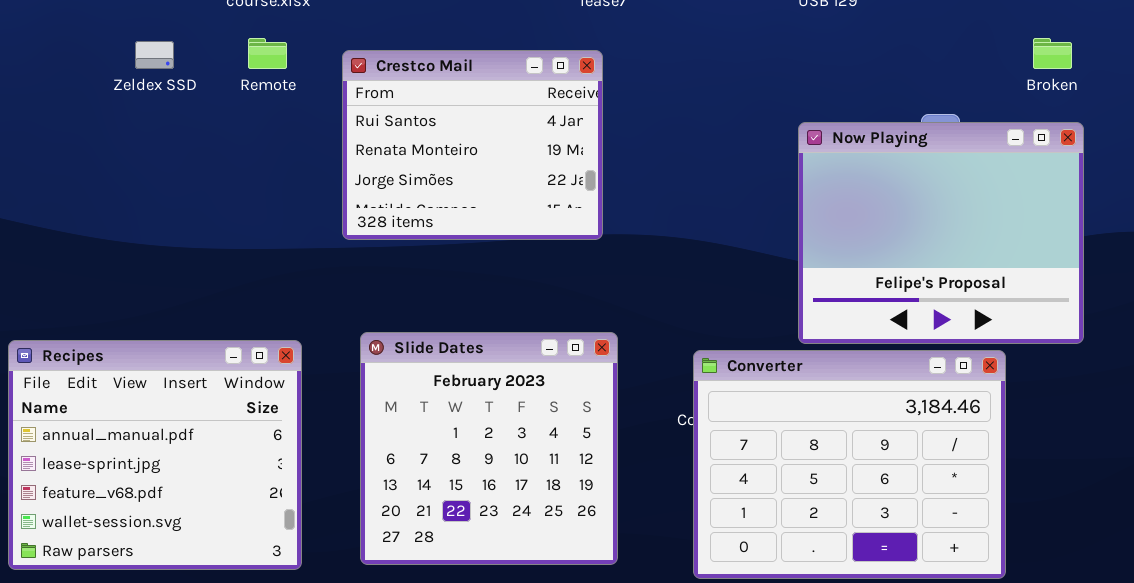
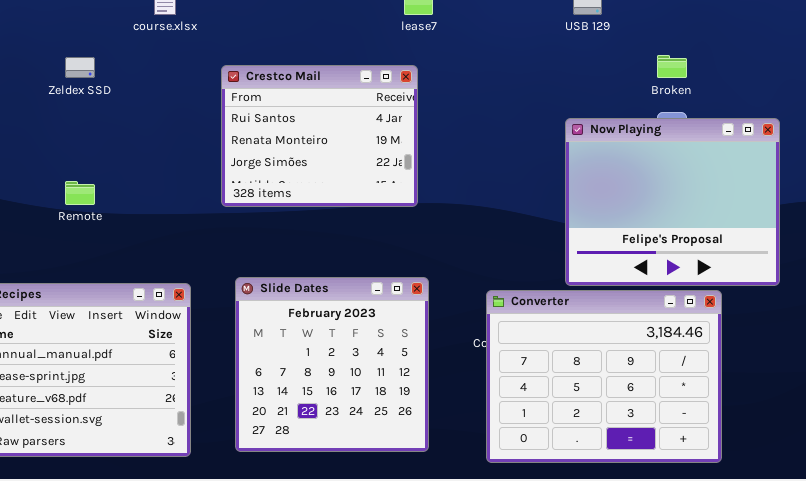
Remote: [248,38,287,69] -> [65,181,95,205], moved
Broken: [1033,38,1072,69] -> [657,55,687,78], moved

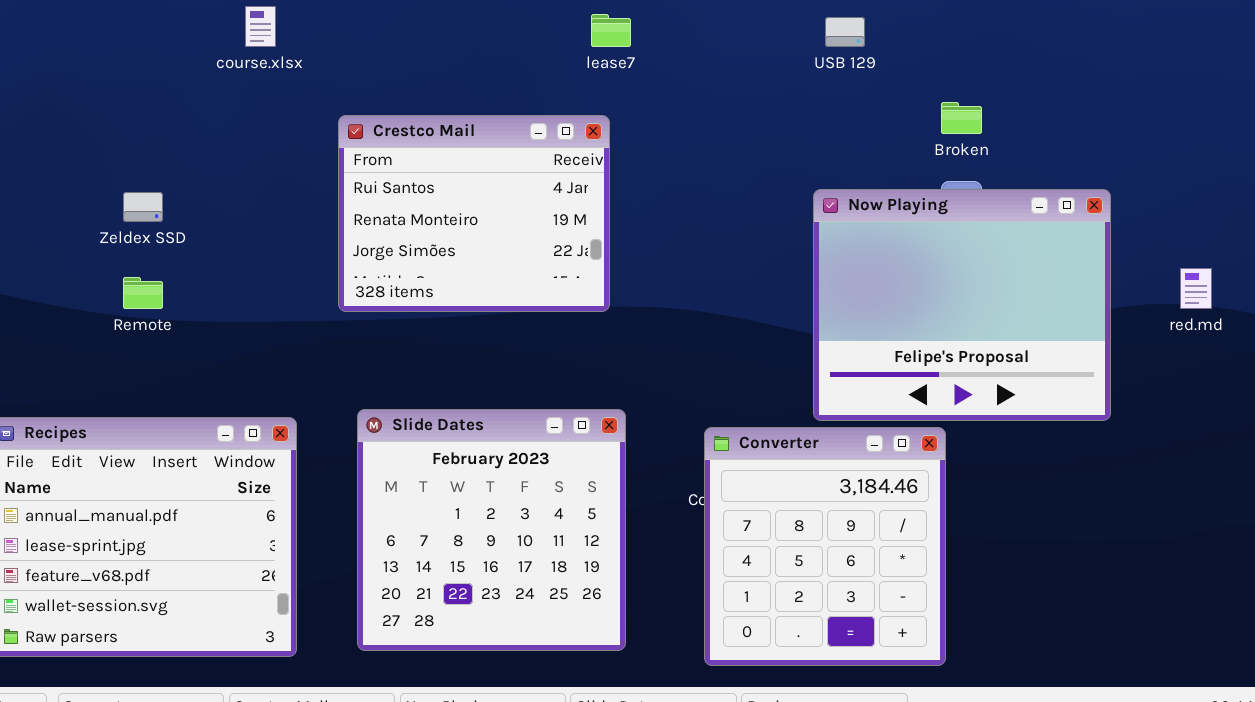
Zeldex SSD: [65,57,95,78] -> [123,192,163,222], moved
Converter: [486,290,722,463] -> [704,427,946,666], resized

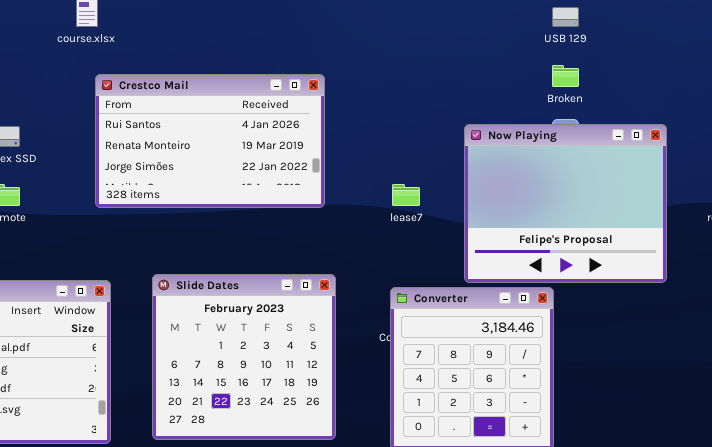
lease7: [591,14,631,47] -> [392,184,420,206], moved
USB 129: [825,17,865,47] -> [552,7,579,27], moved
Crestco Mail: [338,115,610,312] -> [95,74,325,208], resized

